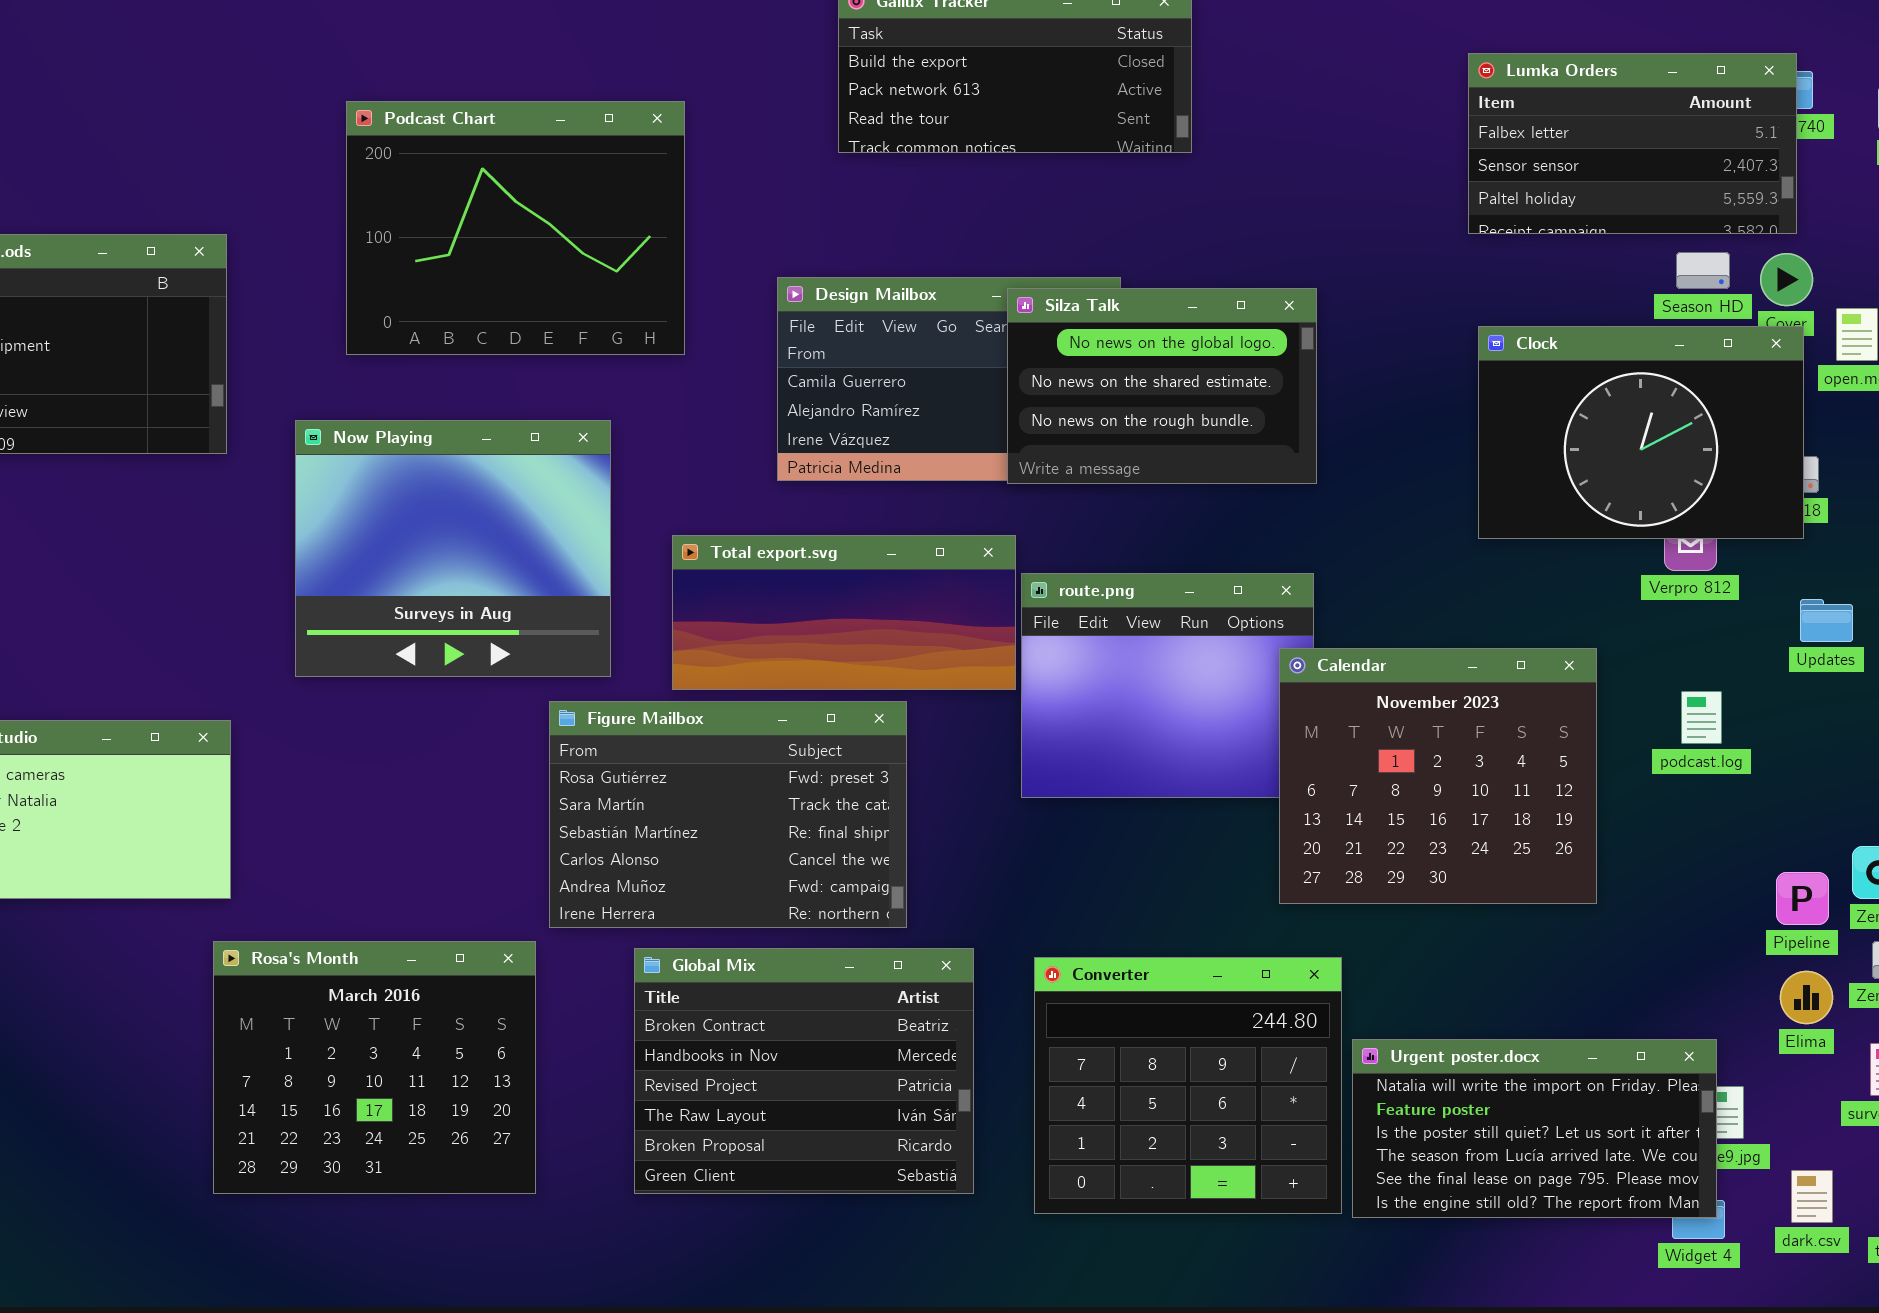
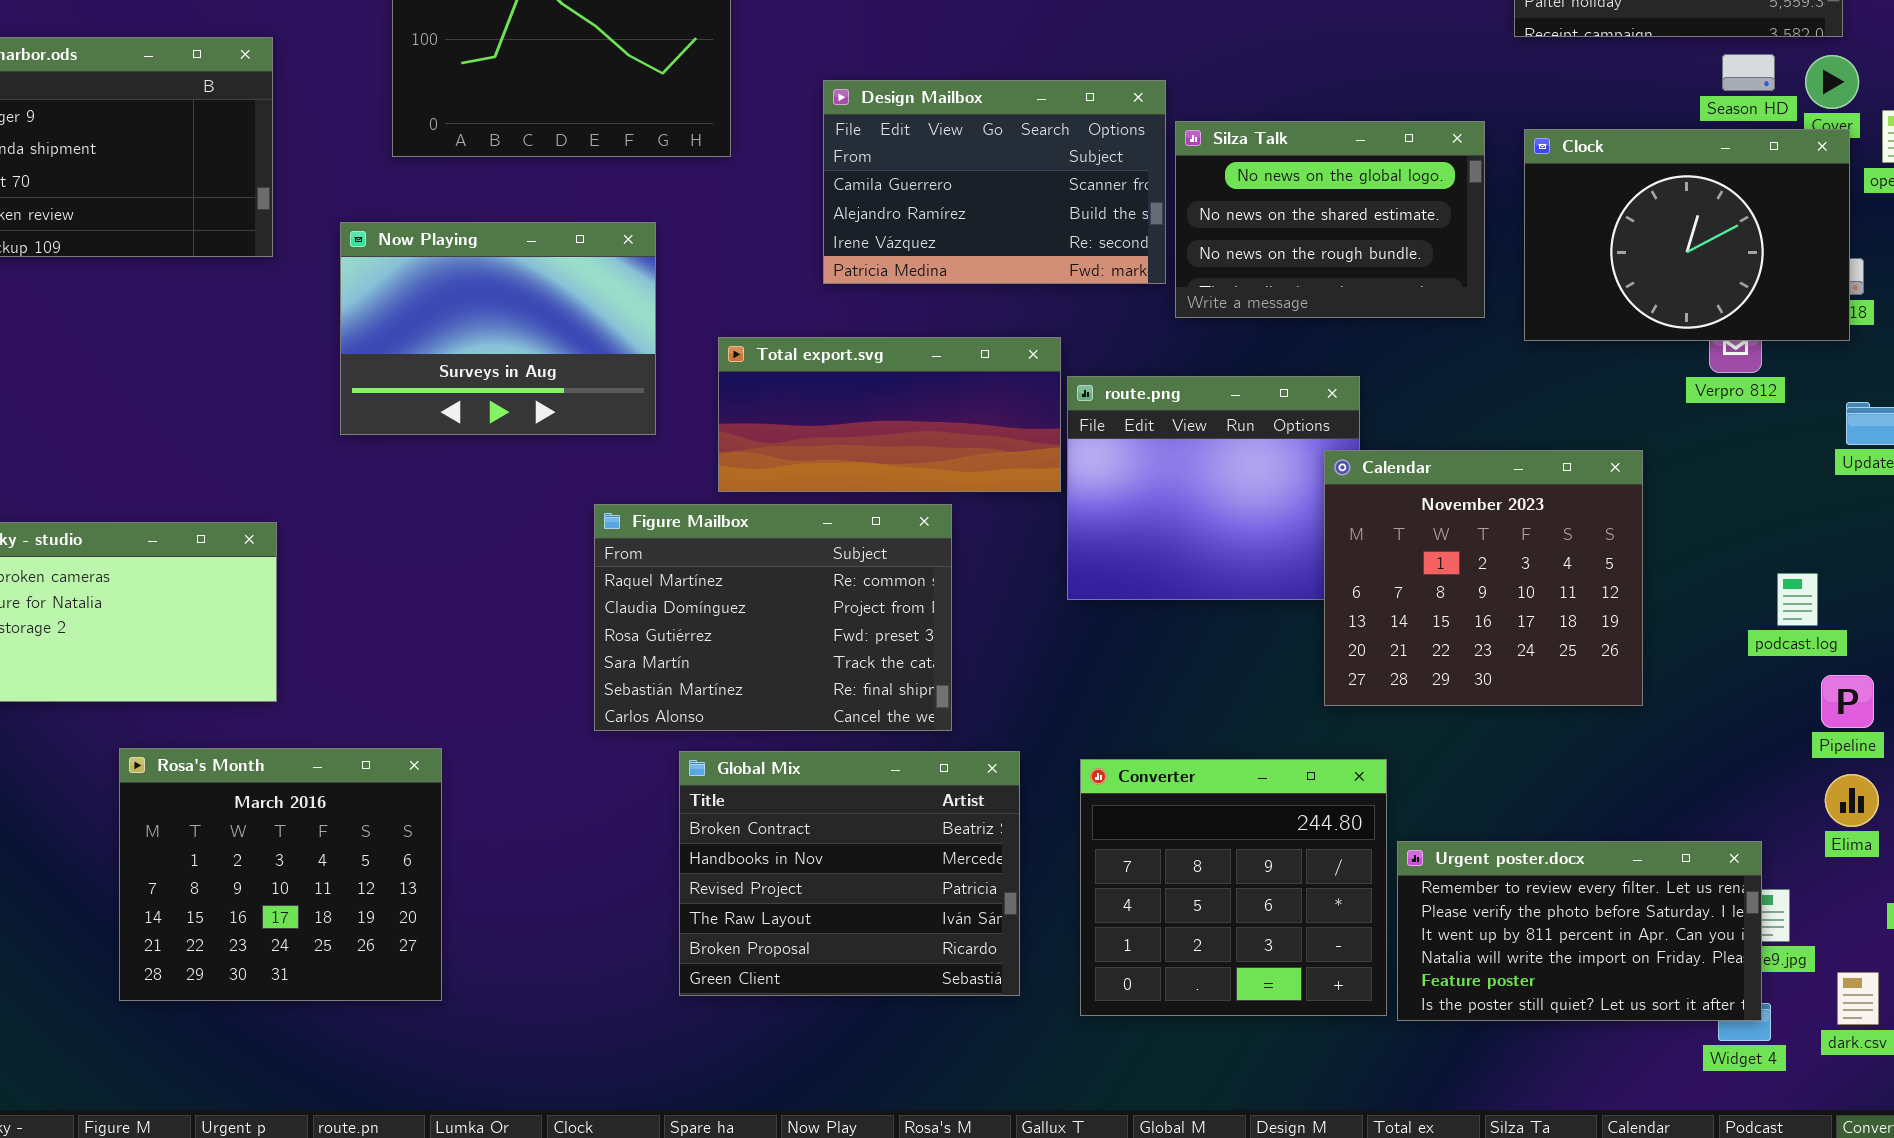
Silza Talk: [1007,288,1317,484] -> [1175,121,1485,318], moved
Now Playing: [295,420,611,677] -> [340,222,656,435], resized
podcast.log: [1681,691,1722,744] -> [1777,573,1818,626], moved
Figure Mailbox: [549,701,907,928] -> [594,504,952,731], scrolled up 2 rows
Rosa's Month: [213,941,536,1194] -> [119,748,442,1001], moved
Urgent poster.docx: [1352,1039,1717,1218] -> [1397,841,1762,1021], scrolled up 3 rows

